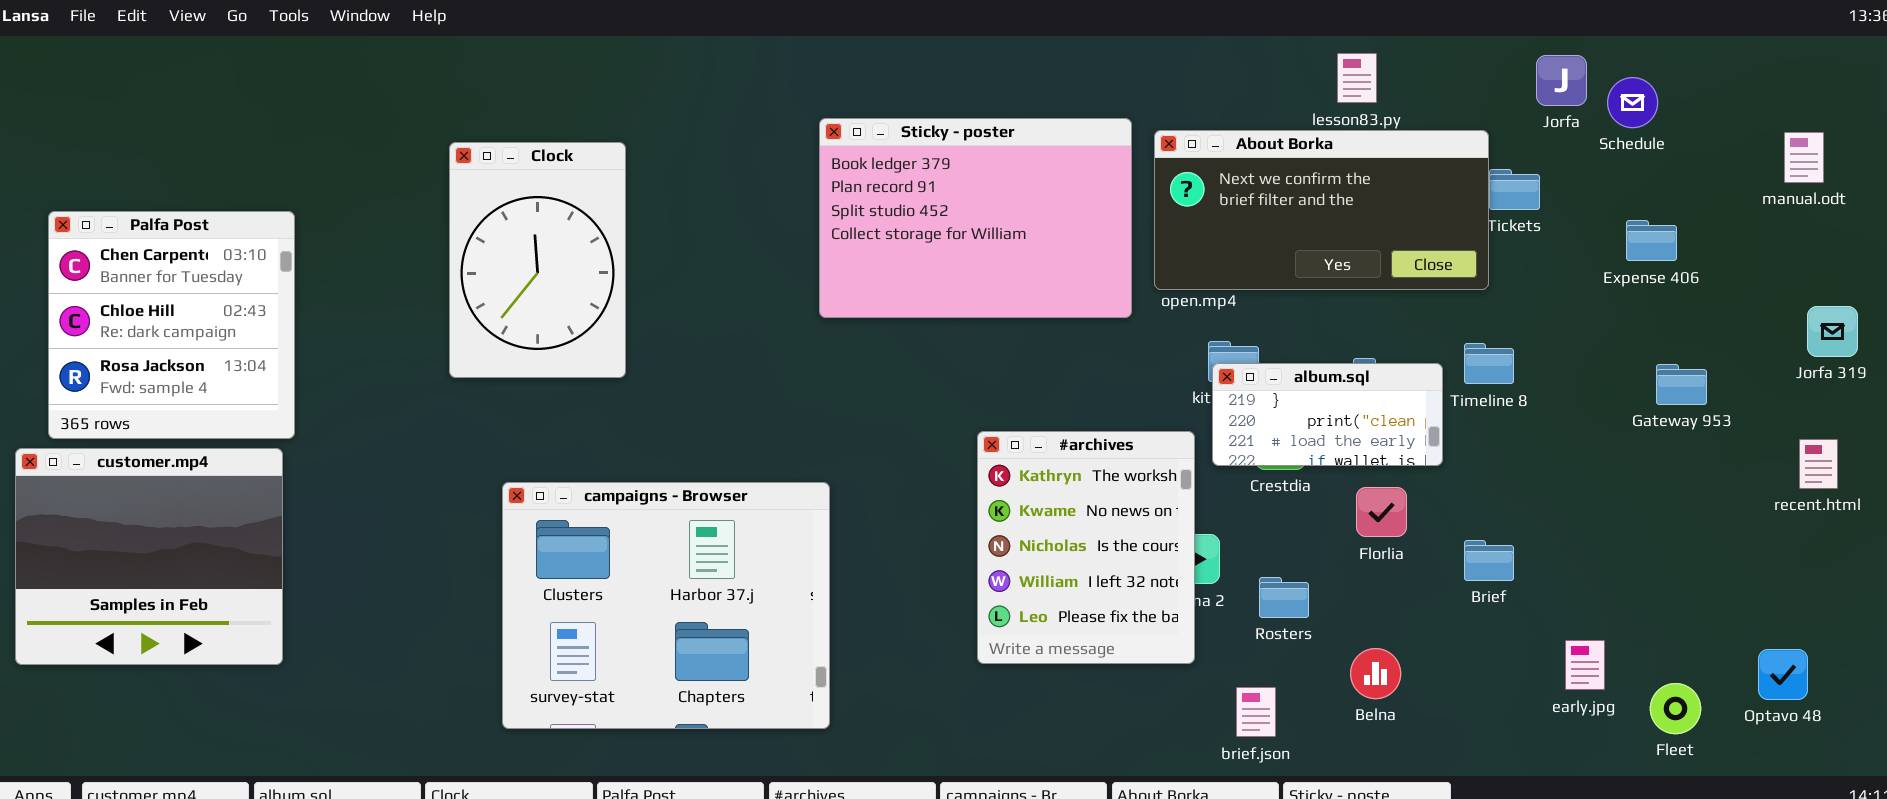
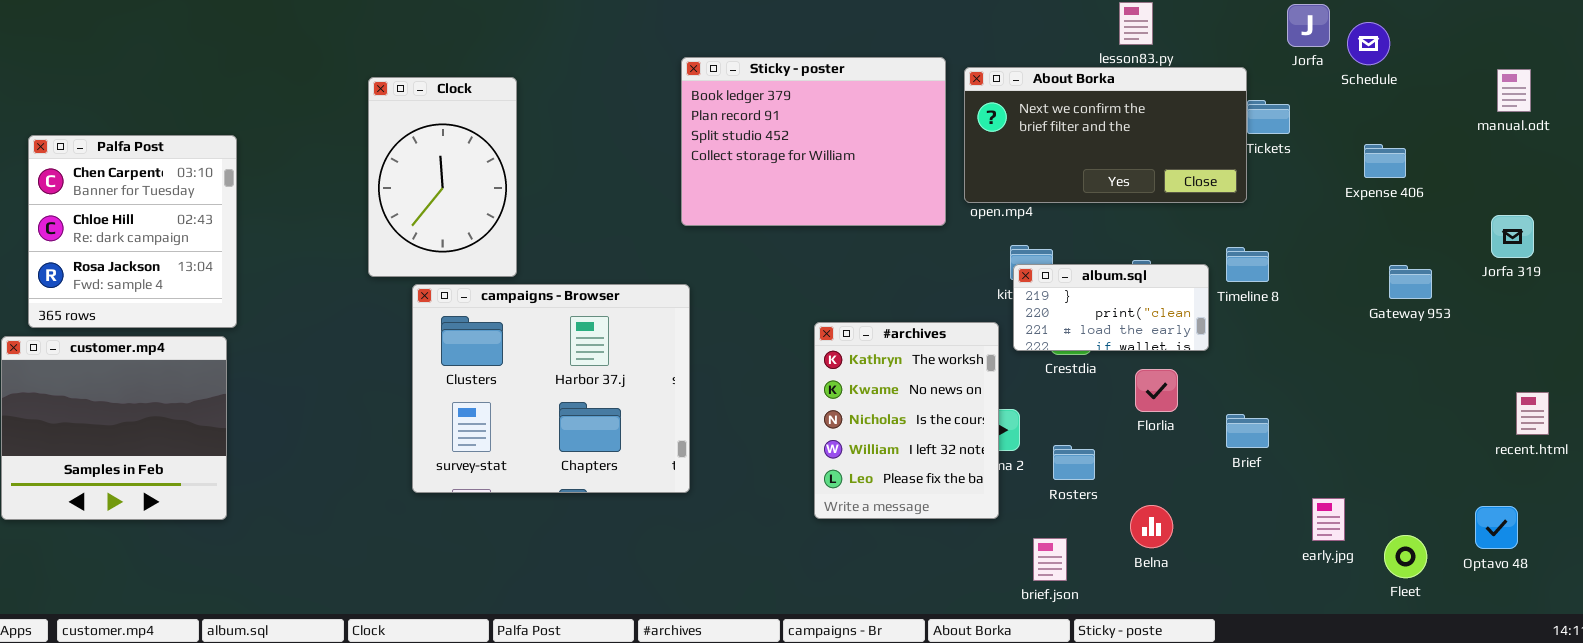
Jorfa 319: [1807,306,1858,357] -> [1491,215,1534,258], moved
recent.html: [1799,439,1838,489] -> [1516,392,1549,435], moved
campaigns - Browser: [502,482,830,729] -> [412,284,690,493], moved

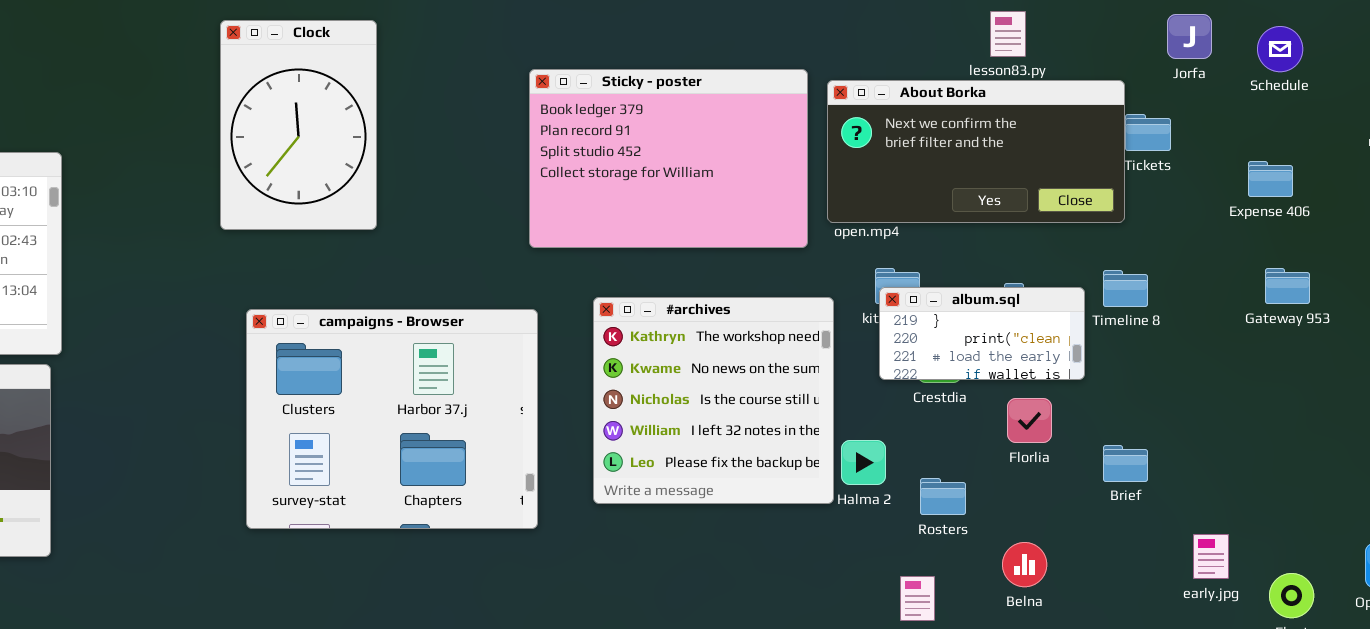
Schedule: [1347,22,1390,65] -> [1257,26,1303,72], moved
Clock: [368,77,517,277] -> [220,20,377,230], moved
Gateway 953: [1389,265,1432,299] -> [1265,268,1310,304], moved
#archives: [814,322,999,519] -> [593,297,834,504], moved, resized

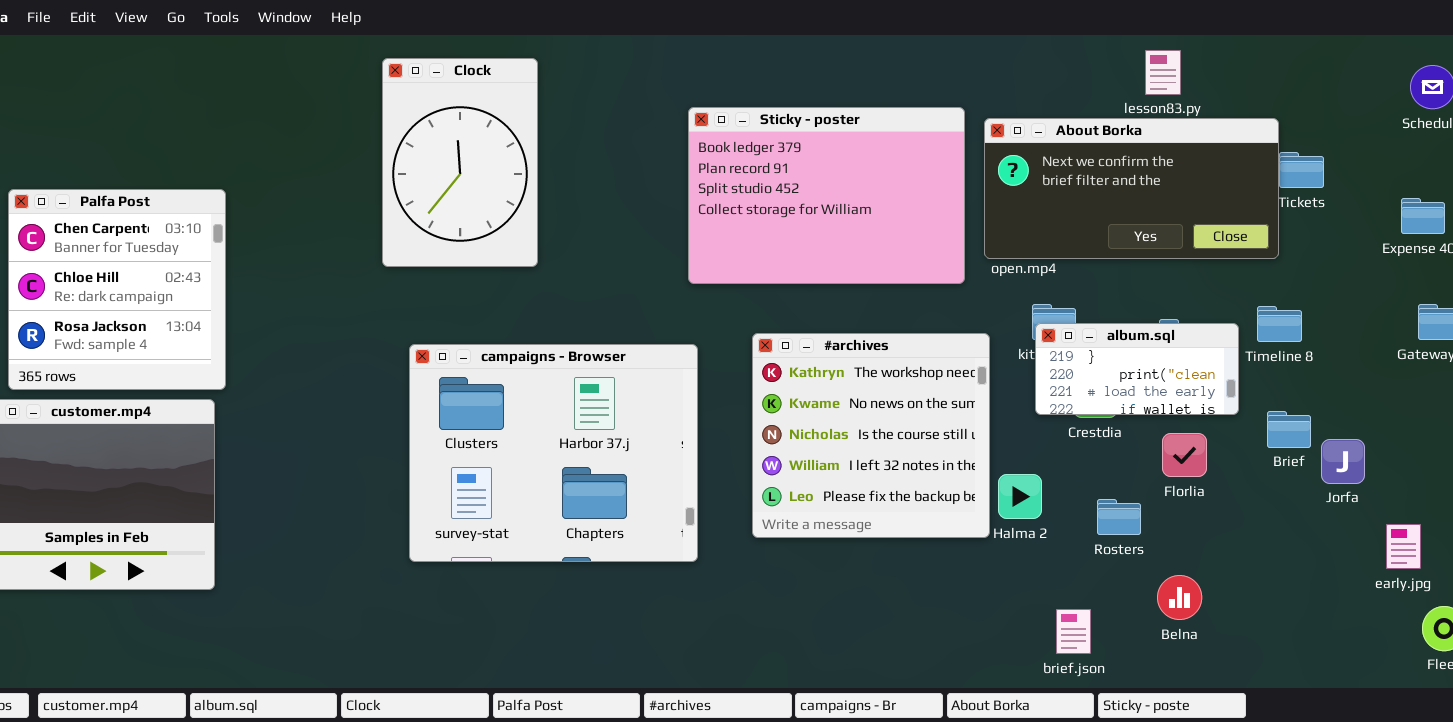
Jorfa: [1167,14,1212,59] -> [1321,439,1365,484], moved
Brief: [1103,445,1148,482] -> [1267,411,1311,448], moved
Rosters: [920,478,966,515] -> [1097,499,1141,535], moved
early.jpg: [1193,534,1229,579] -> [1386,524,1421,569], moved

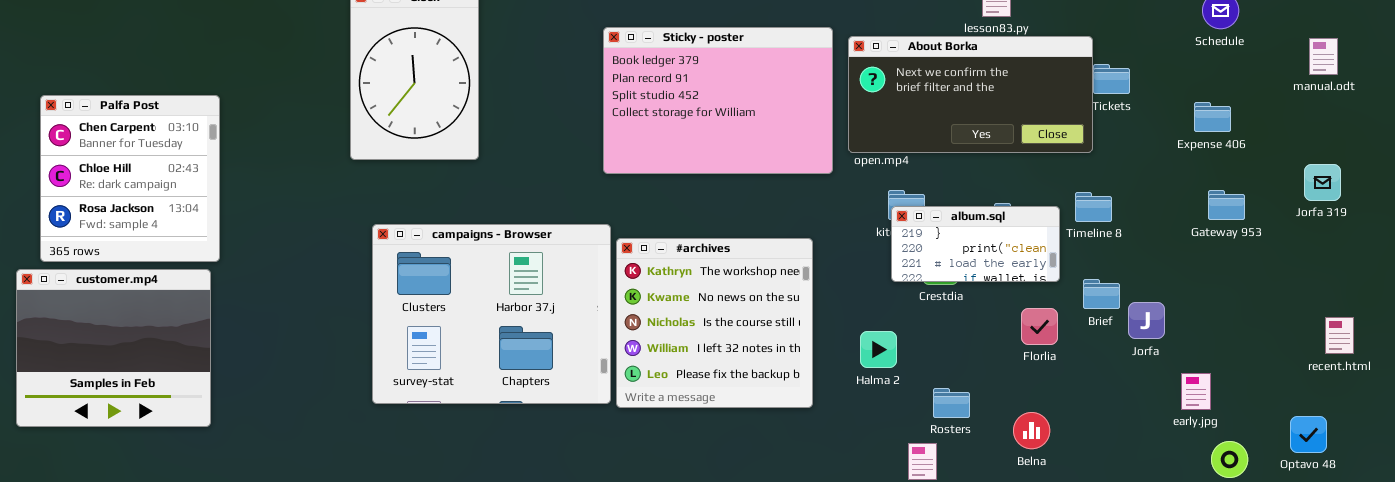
#archives: [752,333,990,538] -> [616,238,813,408], moved
Florlia: [1162,433,1207,477] -> [1021,308,1058,345], moved
Rosters: [1097,499,1141,535] -> [933,388,970,418], moved
Belna: [1157,575,1202,620] -> [1013,412,1050,449], moved

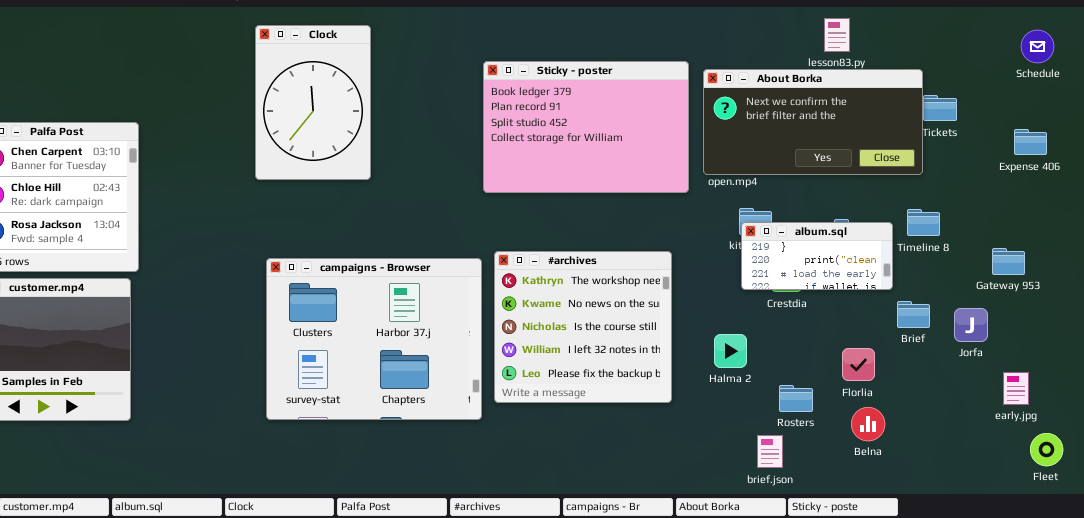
Gateway 953: [1208,190,1245,220] -> [992,248,1025,275], moved
campaigns - Browser: [372,224,611,404] -> [266,258,482,420], moved
Brief: [1083,279,1120,309] -> [897,301,930,328], moved
Florlia: [1021,308,1058,345] -> [842,348,875,381], moved

